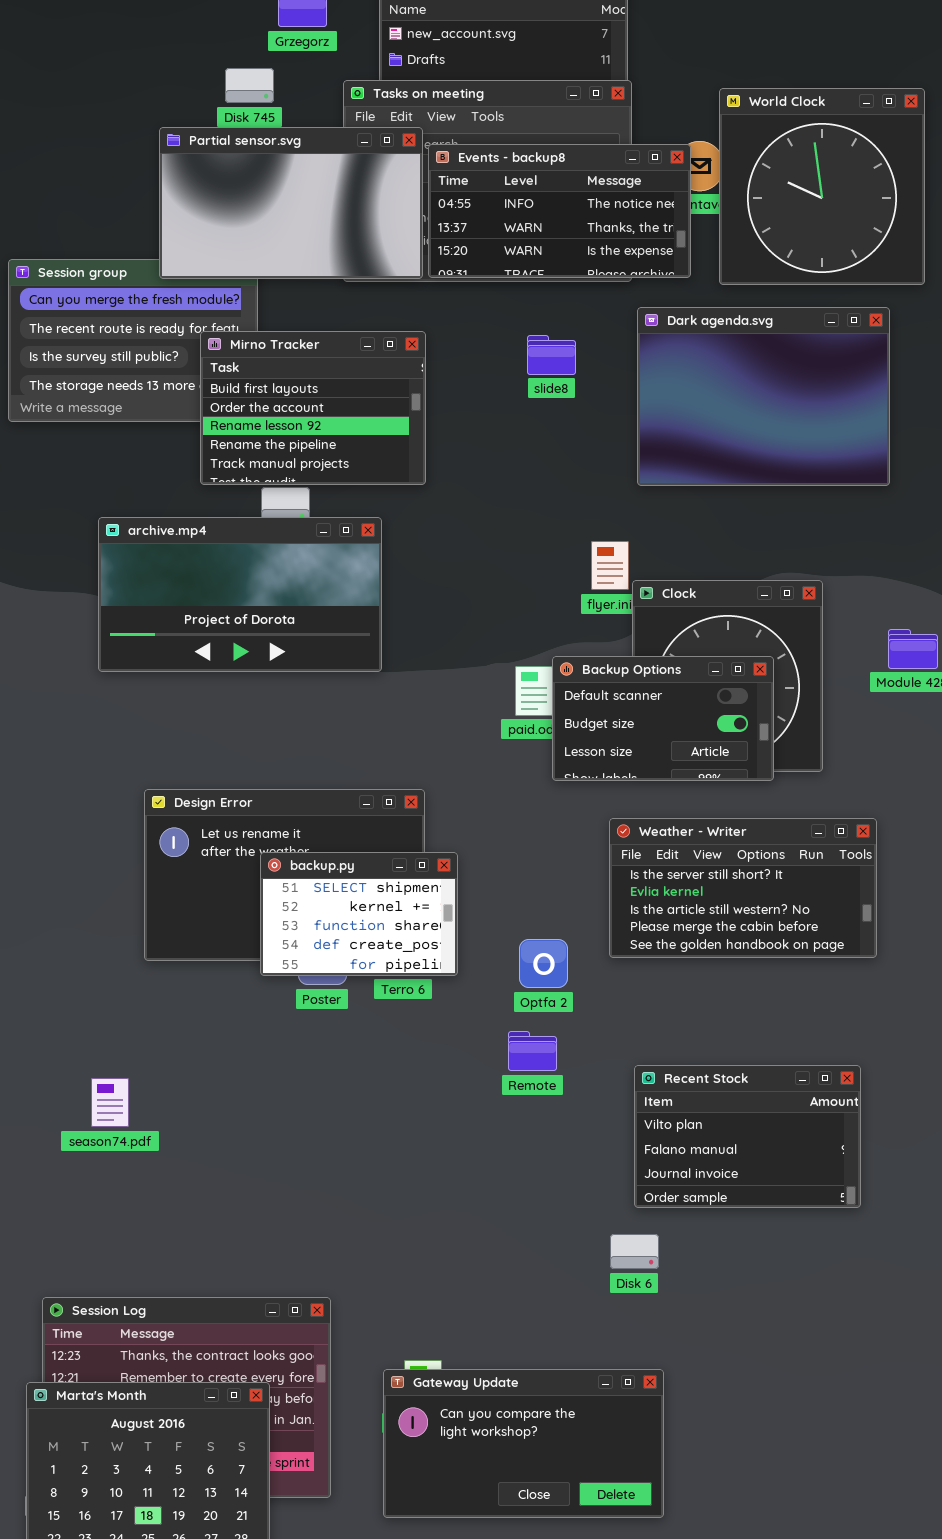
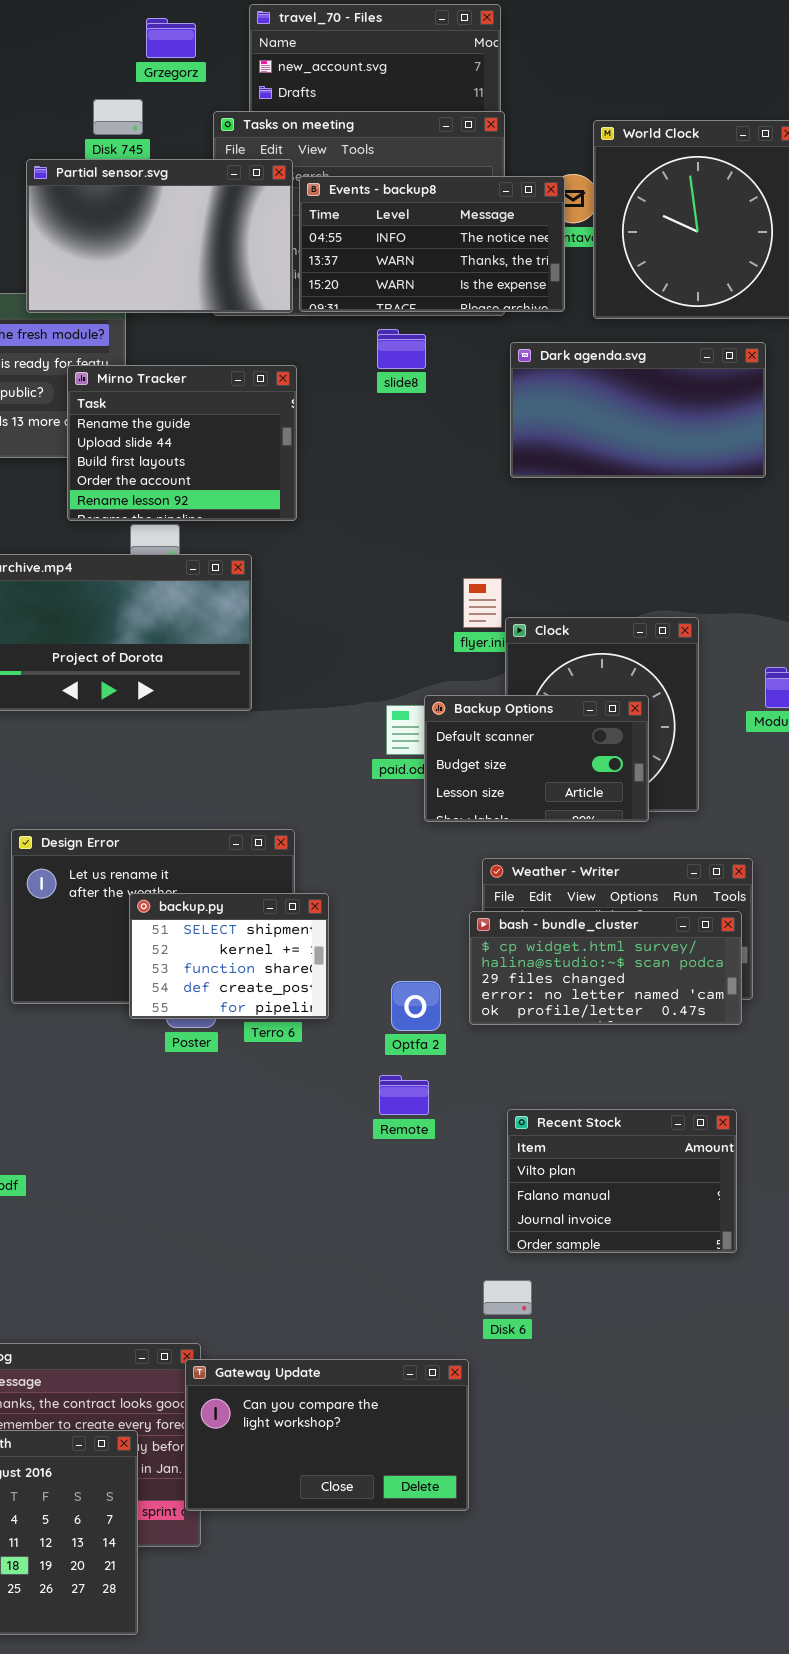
Dark agenda.svg: [637,307,890,486] -> [510,342,766,478], resized
Mirno Tracker: [200,331,426,485] -> [67,365,297,521], scrolled up 2 rows
slide8: [527,335,576,375] -> [377,329,426,369], moved
bash - bundle_cluster: none -> [469,911,742,1025], opened
Gateway Update: [383,1369,664,1518] -> [185,1359,469,1511], moved

